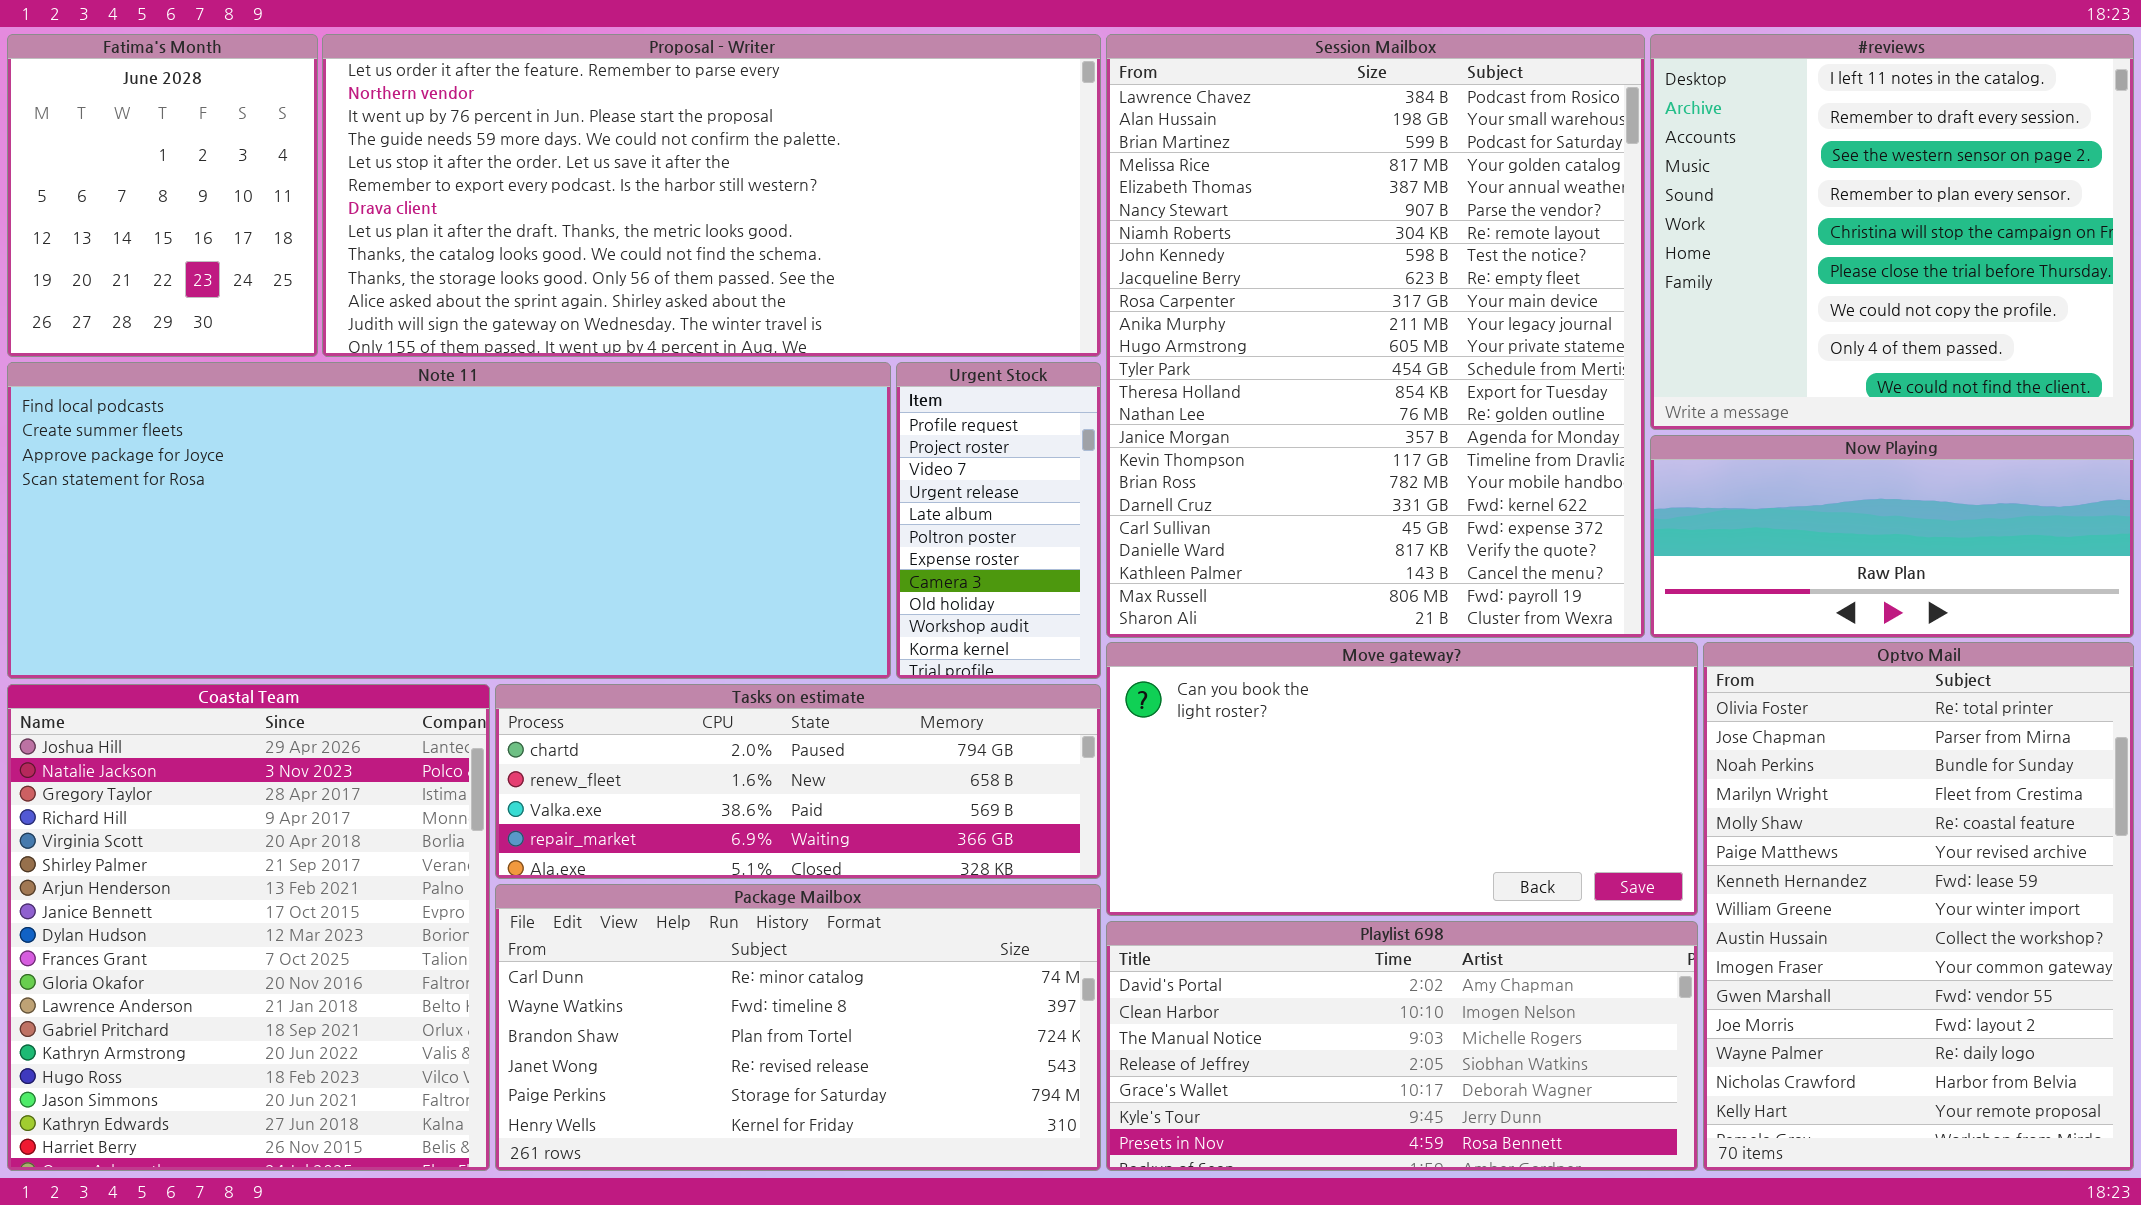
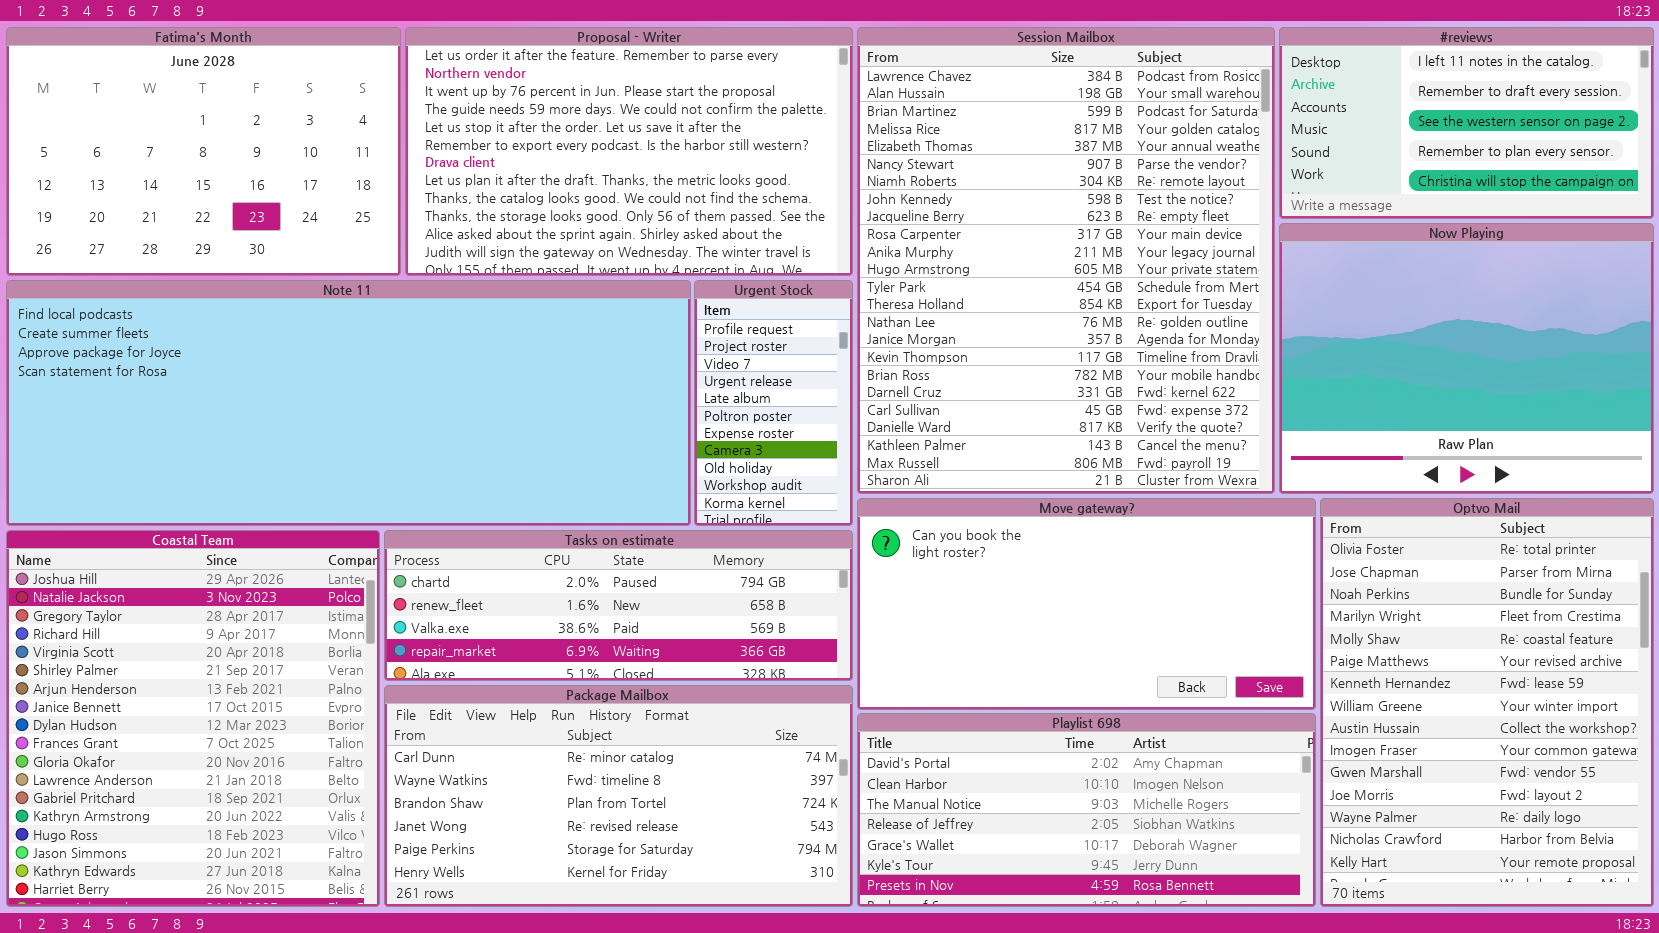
Fatima's Month: [7,34,318,357] -> [6,27,401,276], resized
Proposal - Writer: [322,34,1101,357] -> [405,27,853,276], resized
#reviews: [1650,34,2134,430] -> [1279,27,1654,219], resized
Now Playing: [1650,435,2134,638] -> [1279,223,1654,494], resized

